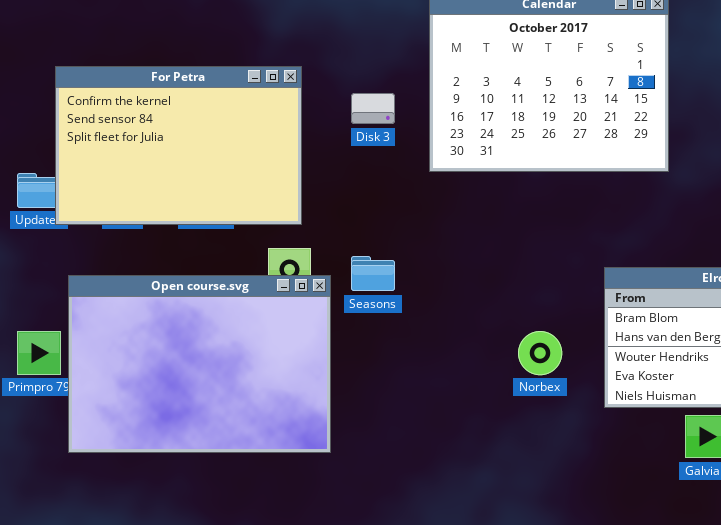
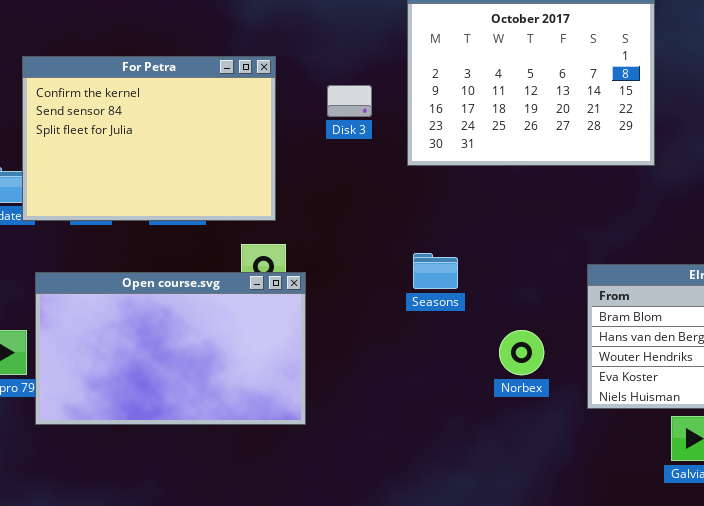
Seasons: [351,256,395,291] -> [413,253,458,289], moved
Open course.svg: [68,275,331,453] -> [35,272,306,425], resized

